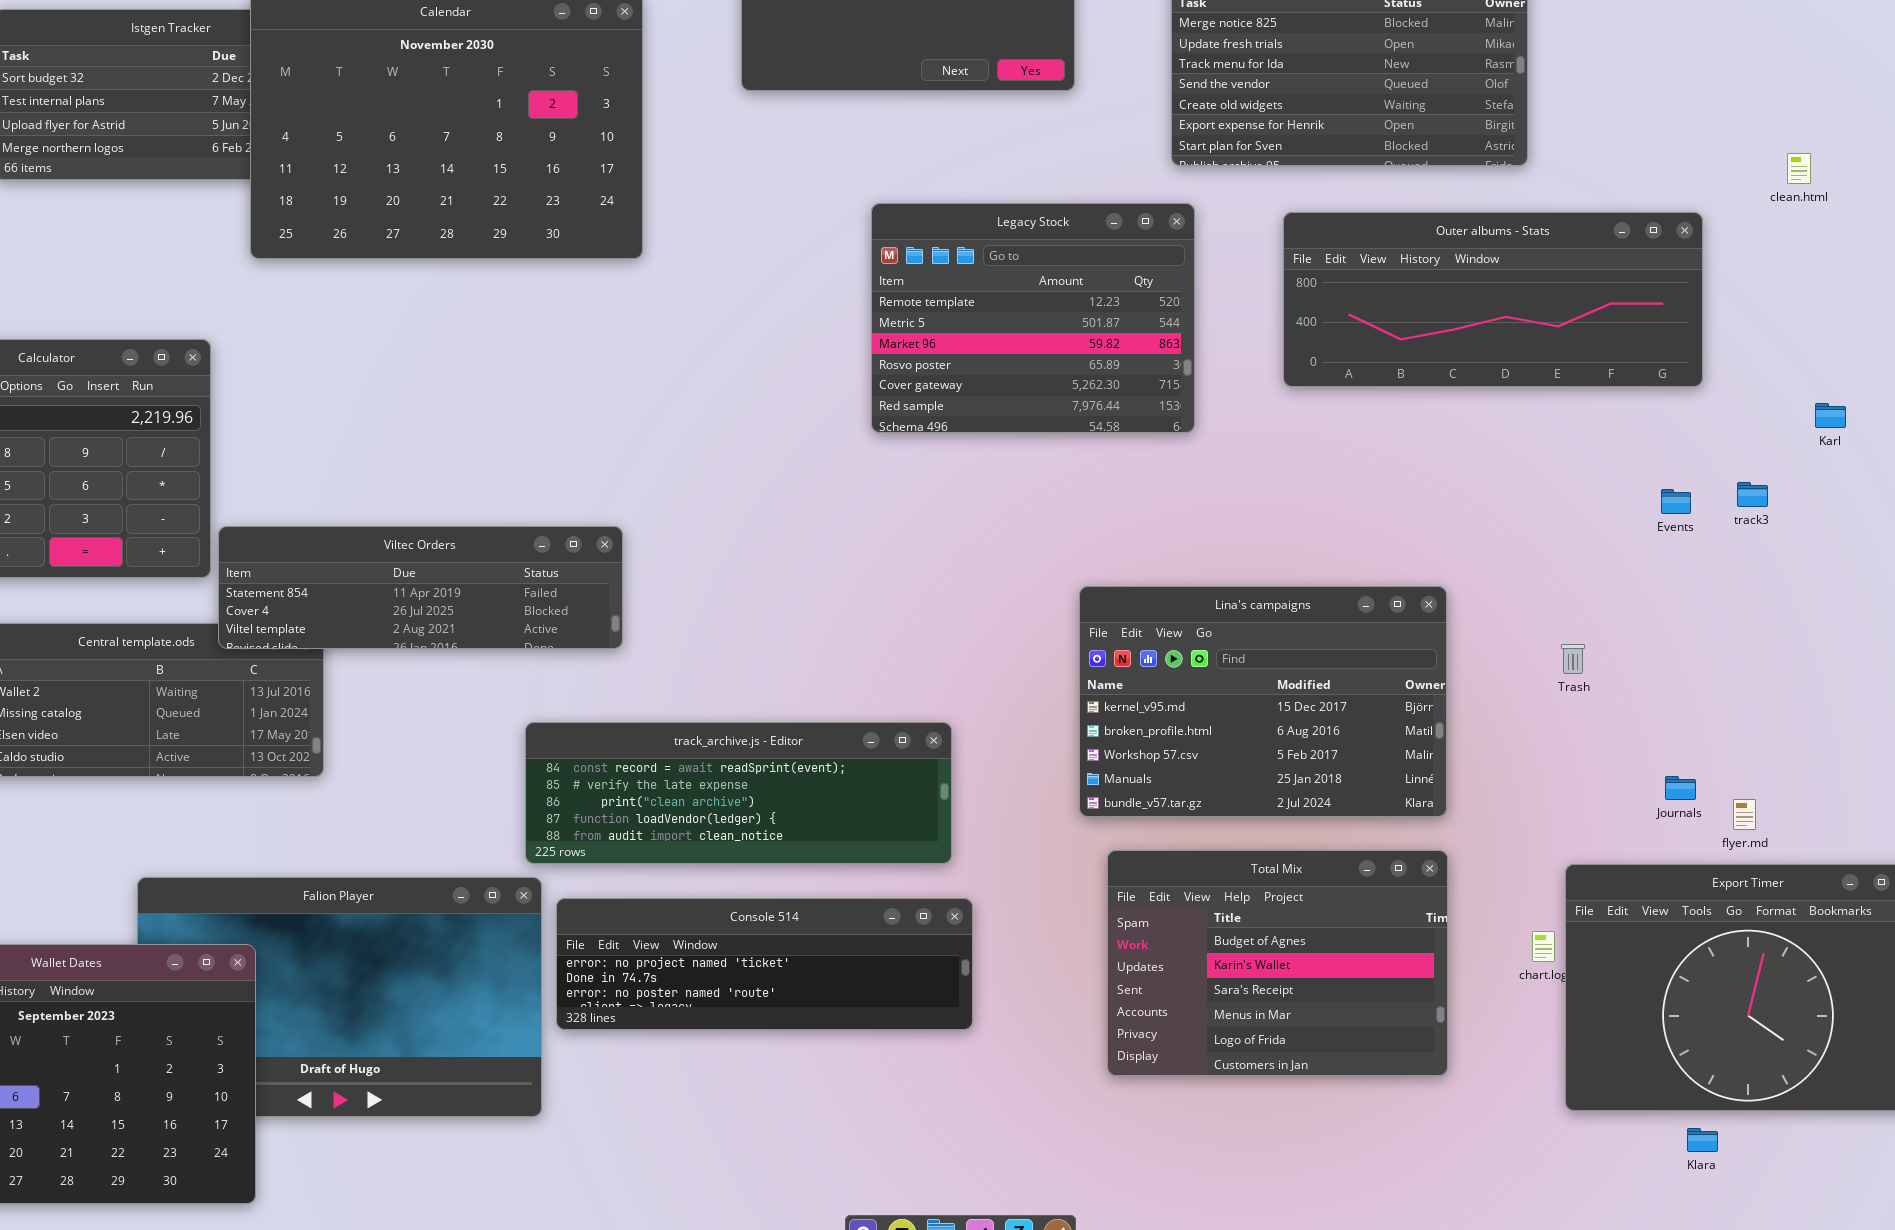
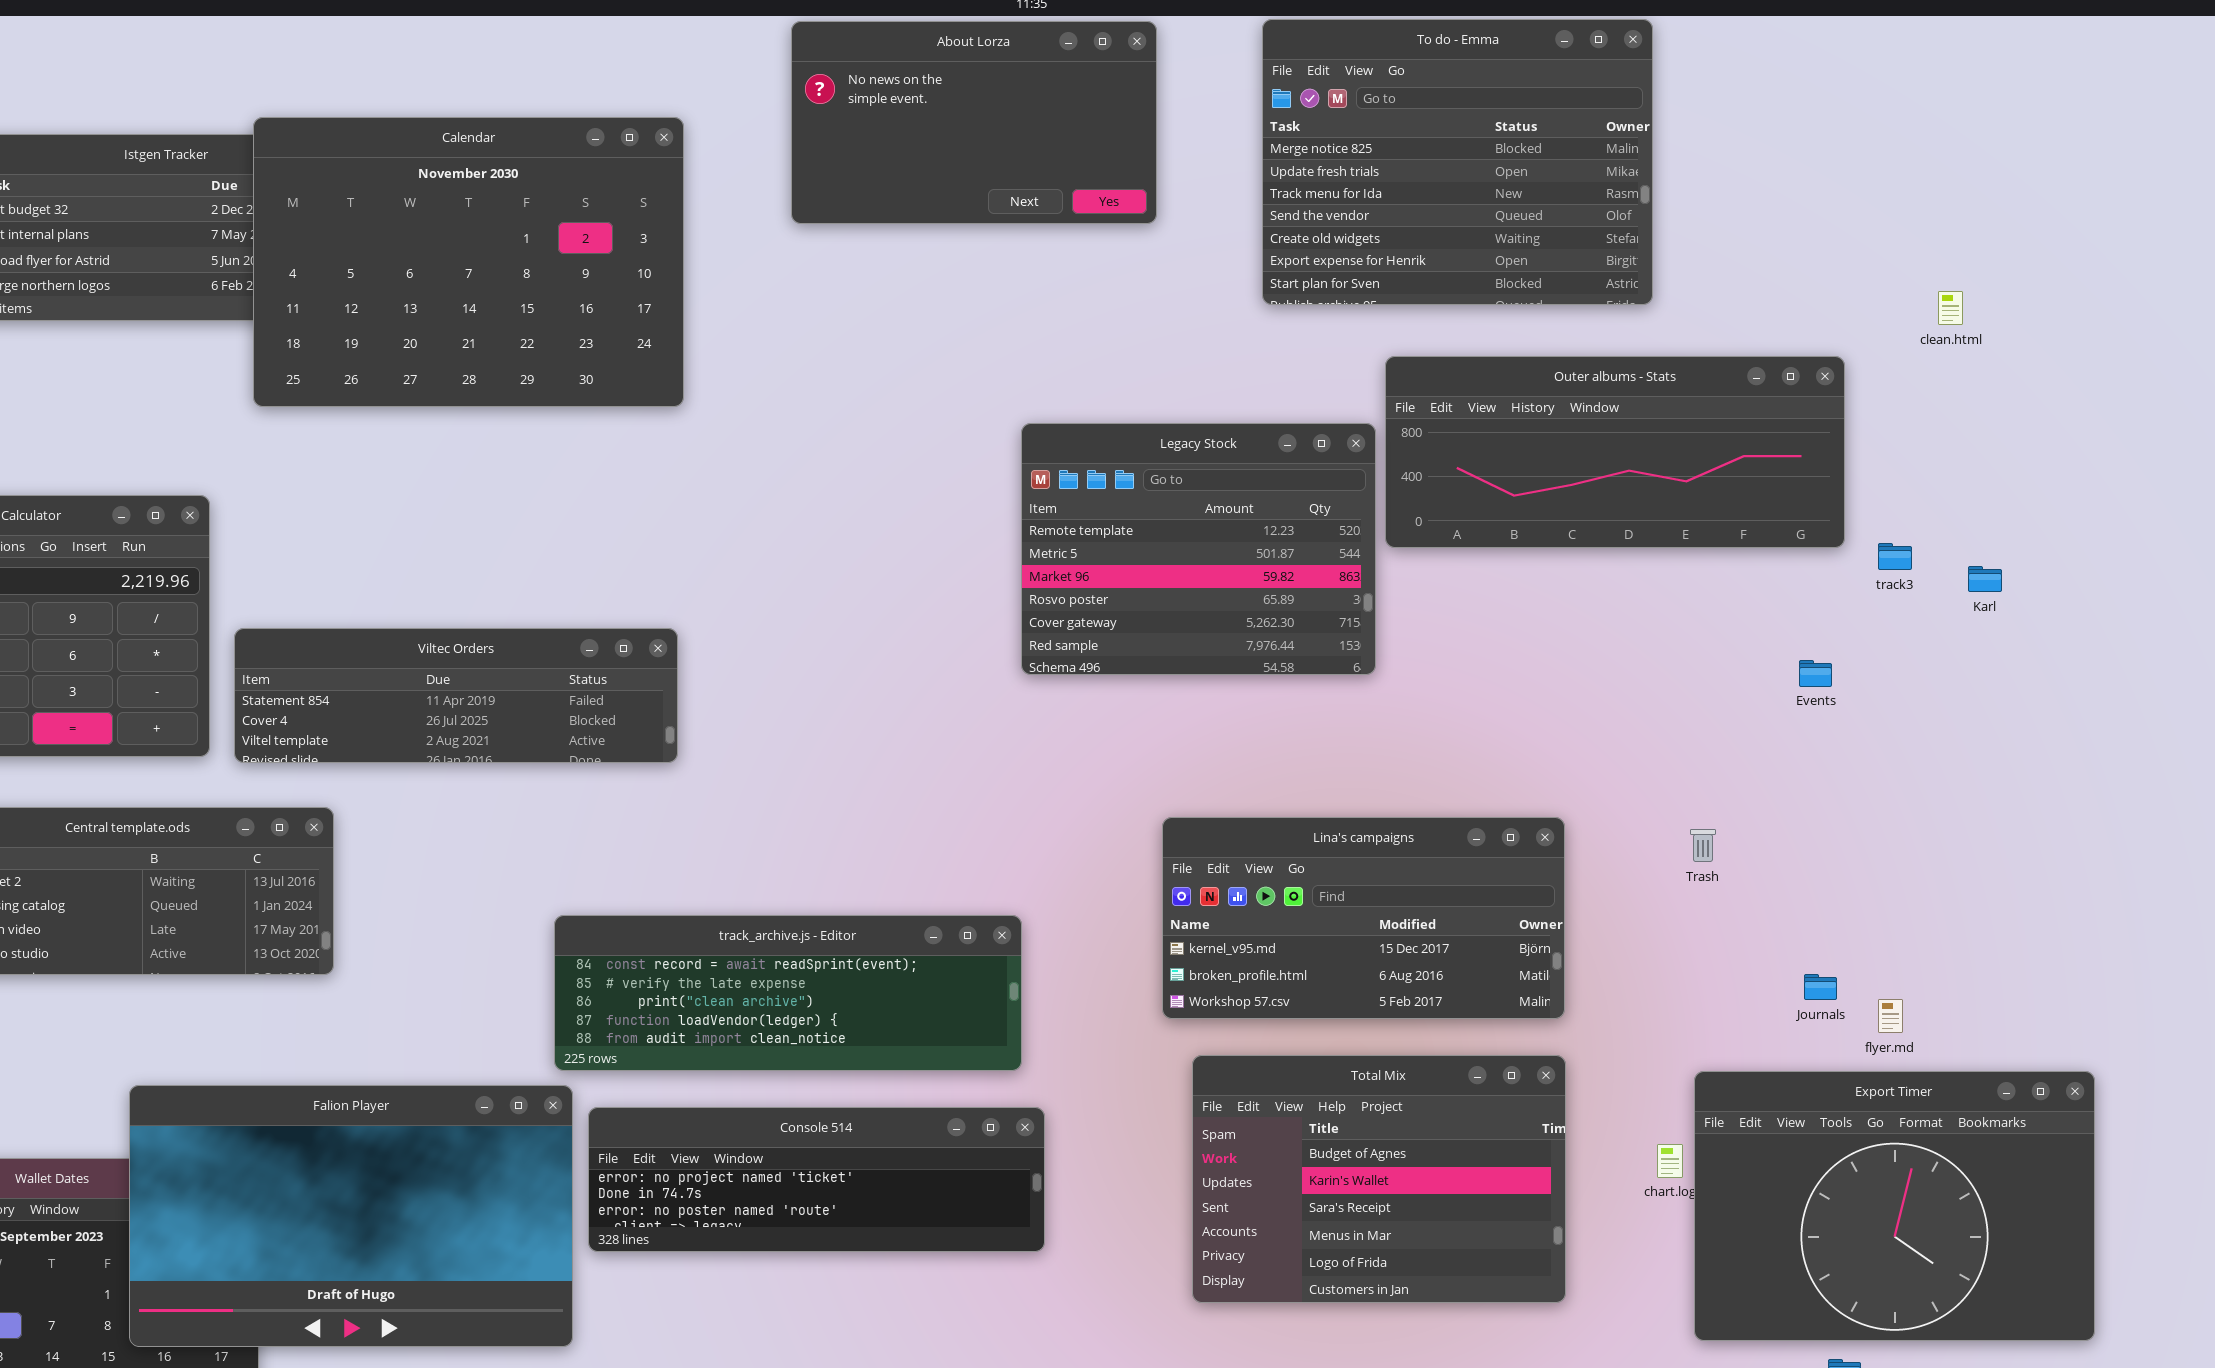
Legacy Stock: [871,203,1195,433] -> [1021,423,1376,675], moved
track3: [1737,482,1768,507] -> [1878,543,1912,570], moved
Viltec Orders: [218,526,623,649] -> [234,628,678,763], moved
Lina's campaigns: [1079,586,1447,817] -> [1162,817,1565,1019], resized
Falion Player: [137,877,542,1117] -> [129,1085,573,1347], raised

